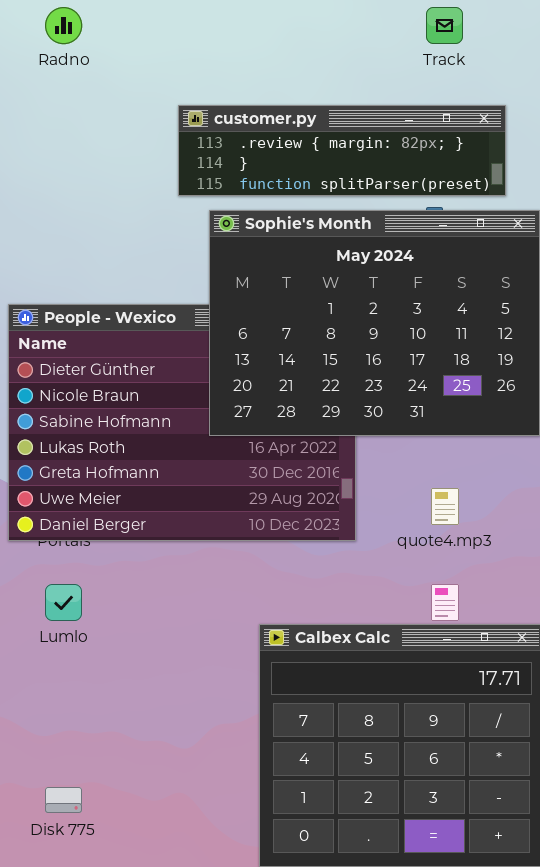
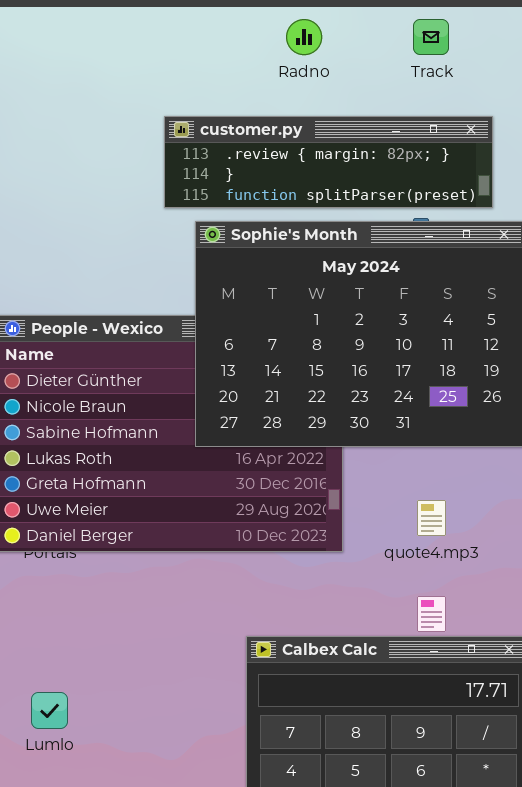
Radno: [45,7,82,44] -> [286,19,322,55], moved
Lumlo: [45,584,82,621] -> [31,692,68,729], moved

